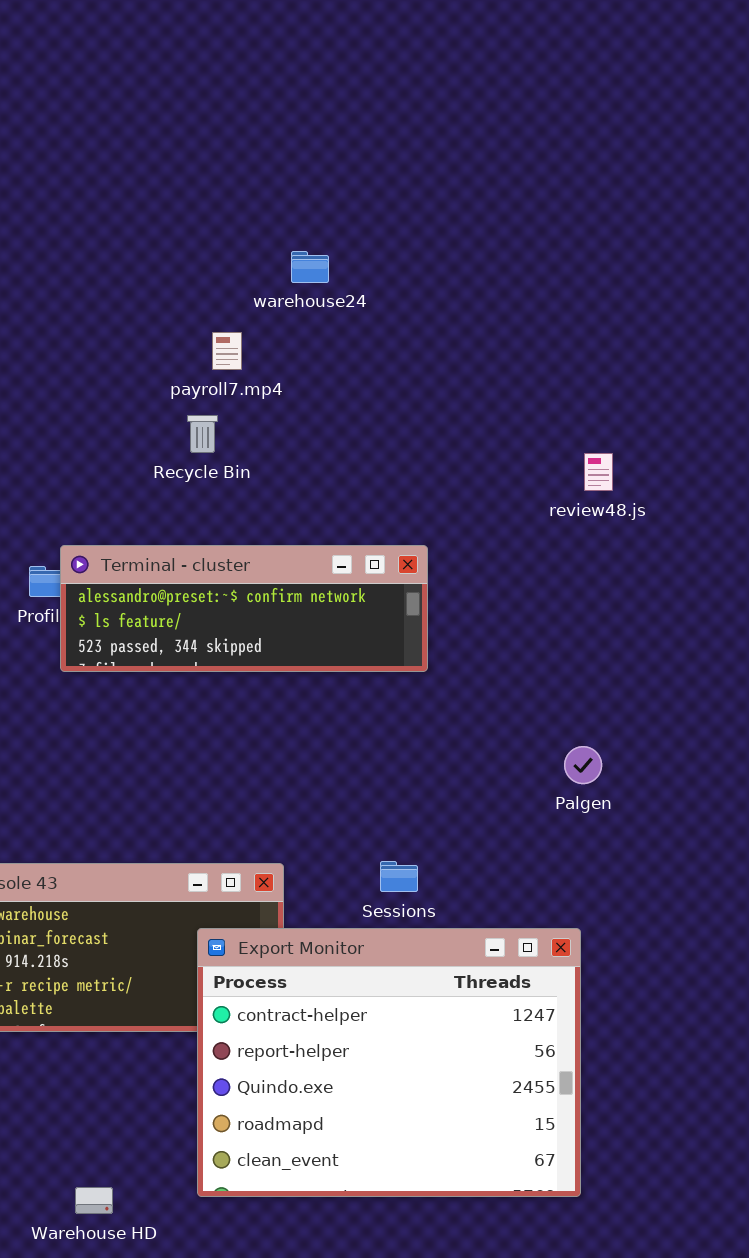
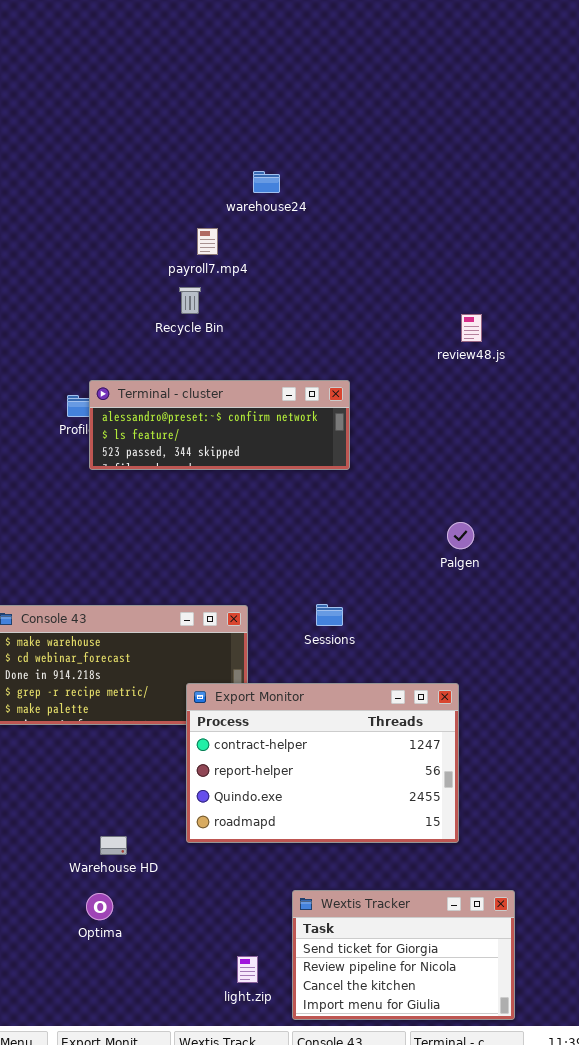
Export Monitor: [197,928,581,1197] -> [186,683,459,843], resized

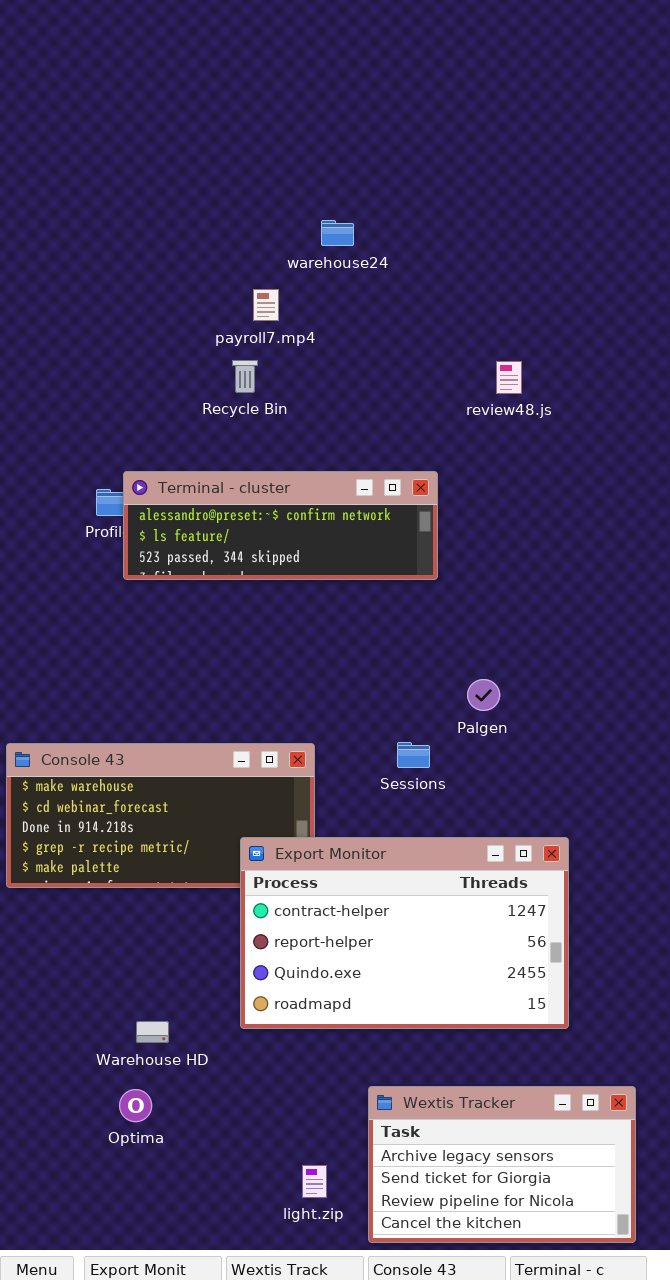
review48.js: [461,314,482,342] -> [496,361,522,394], moved
Palgen: [447,522,474,549] -> [467,679,500,711], moved
Wextis Tracker: [292,890,515,1020] -> [368,1086,636,1243], scrolled up 1 row

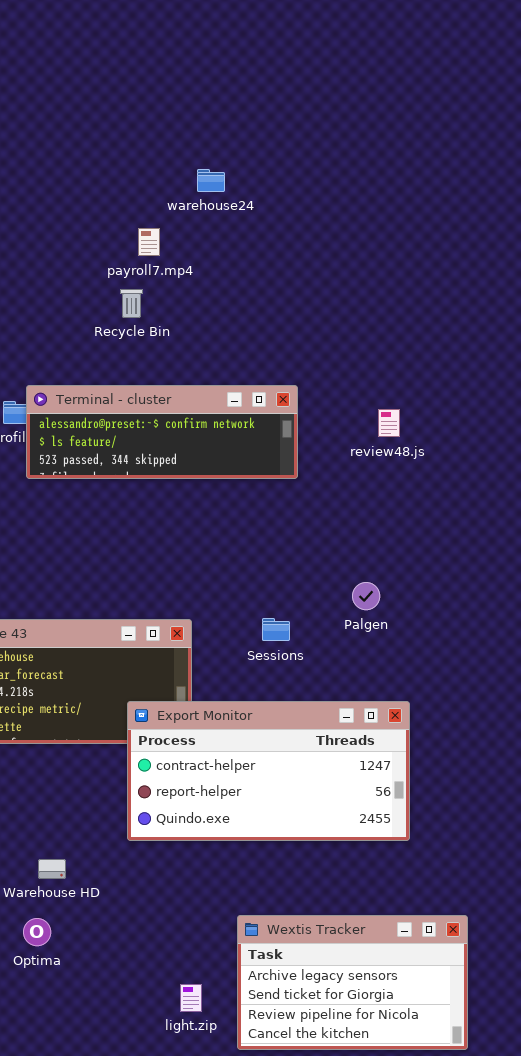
review48.js: [496,361,522,394] -> [378,409,400,437], moved
Palgen: [467,679,500,711] -> [352,582,380,610], moved
Export Monitor: [240,837,569,1029] -> [127,701,410,841], resized

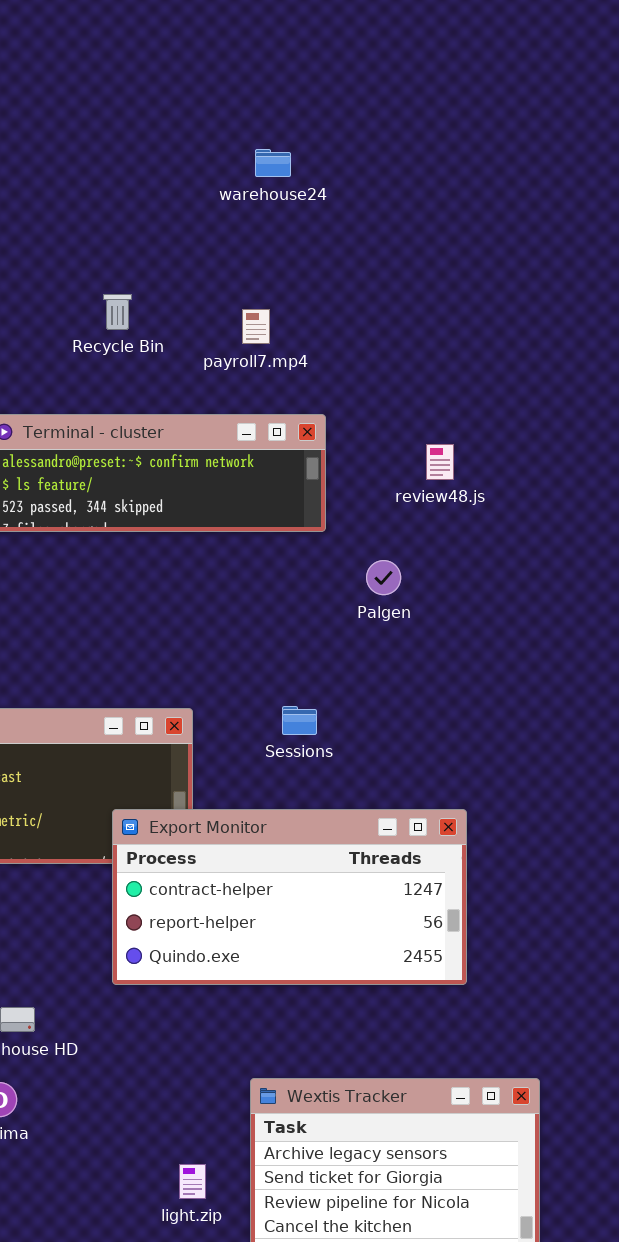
warehouse24: [197,169,225,192] -> [255,149,291,177], moved
payroll7.mp4: [138,228,160,256] -> [242,309,270,344], moved
Palgen: [352,582,380,610] -> [366,560,401,595], moved

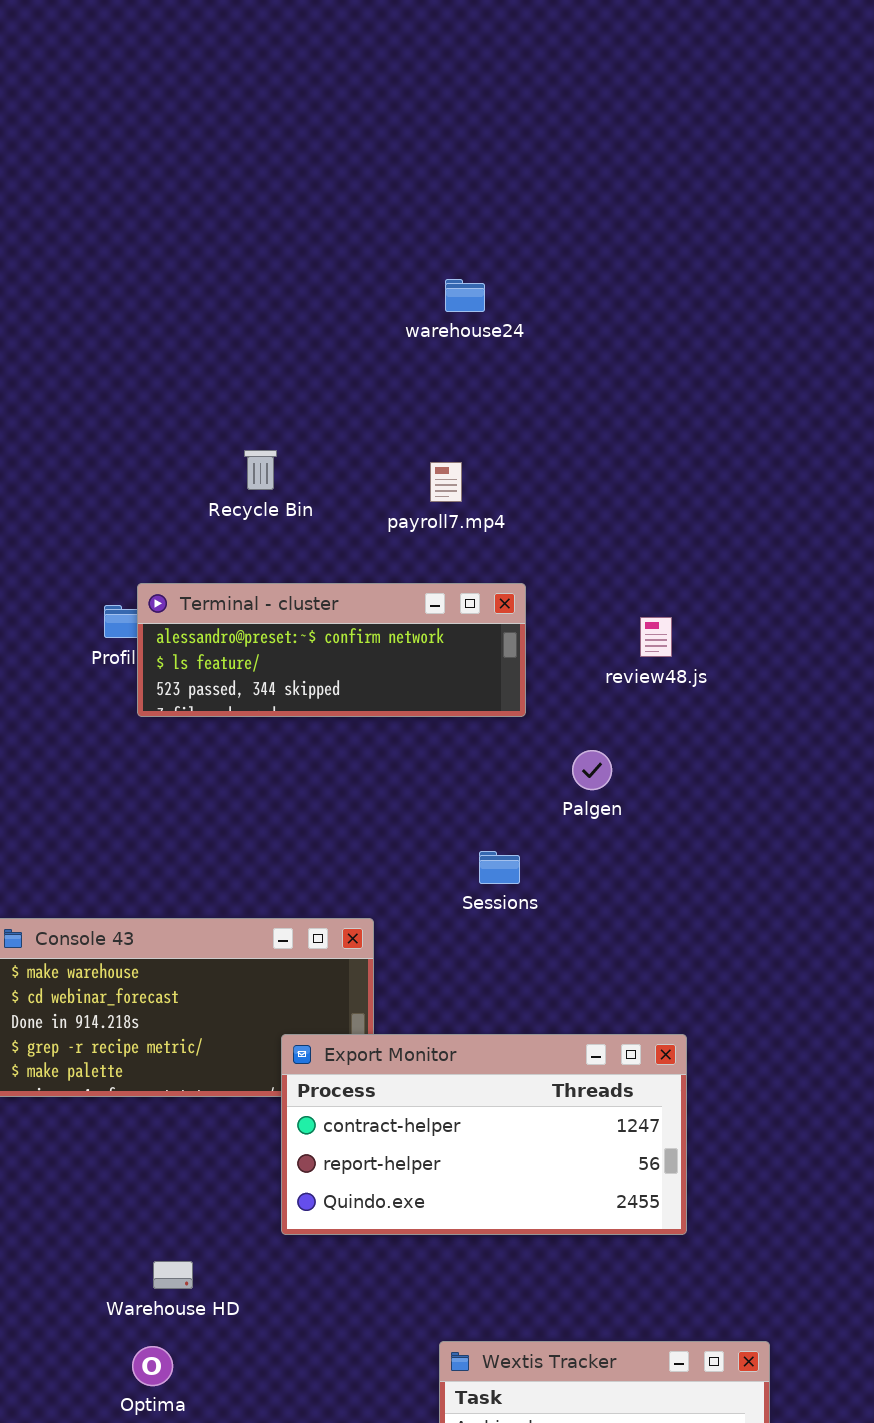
Recycle Bin: [103,294,132,330] -> [244,450,277,490], moved
Sessions: [282,706,317,735] -> [479,851,520,884], moved

